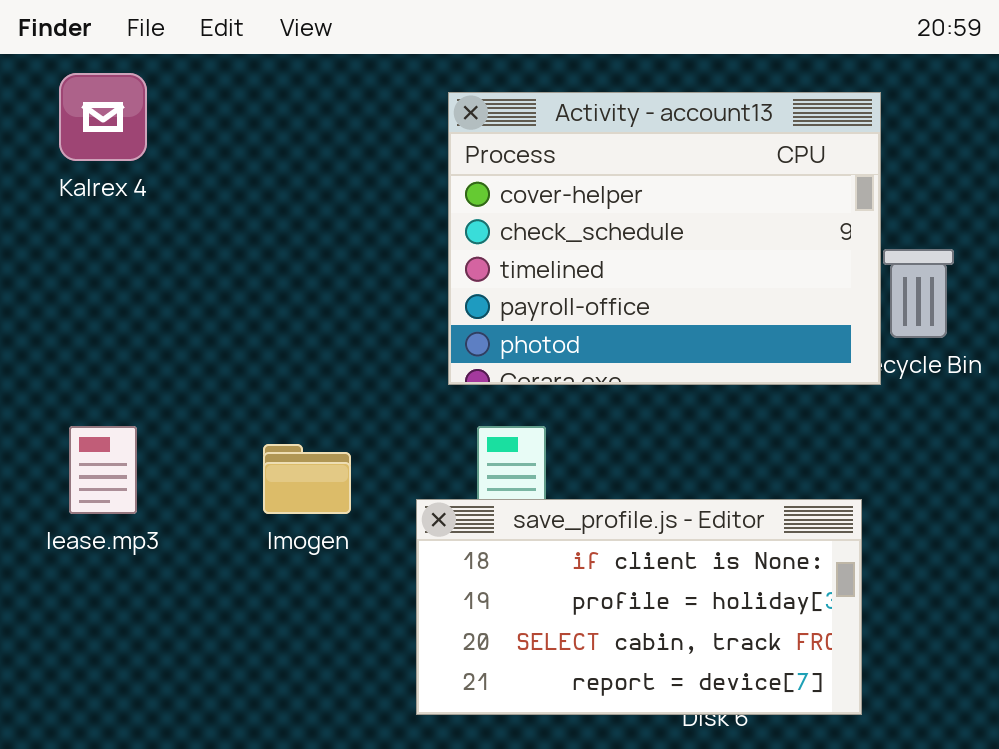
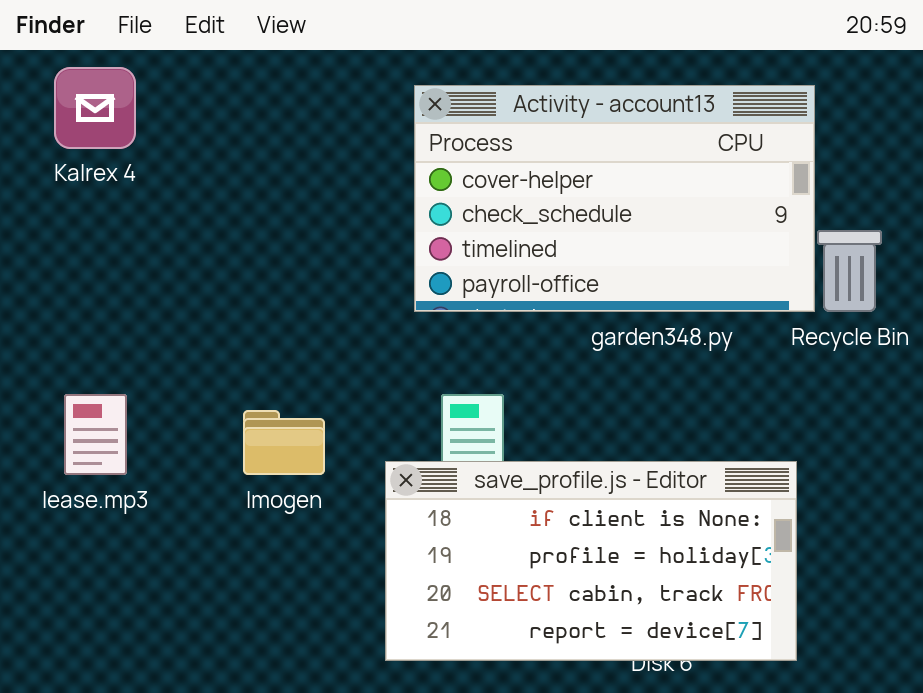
Activity - account13: [448,92,881,385] -> [414,85,815,312], resized

